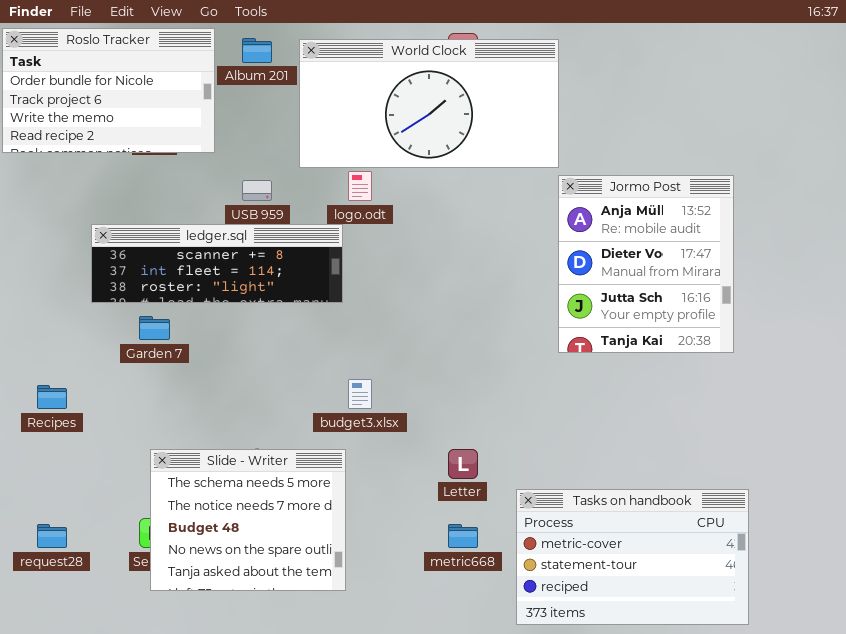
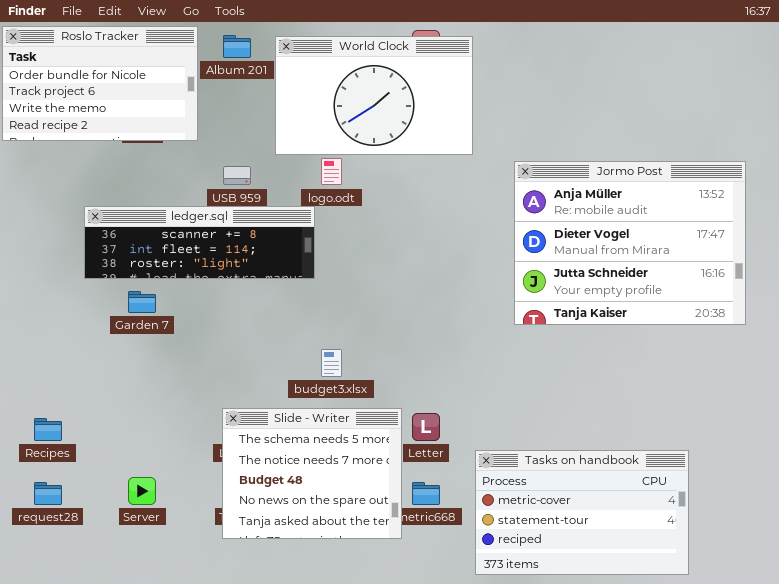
World Clock: [299,39,559,168] -> [275,36,473,155], resized
Jormo Post: [558,175,734,353] -> [514,161,746,325], resized
Recipes: [37,385,67,409] -> [34,418,62,441], moved
Slide - Writer: [150,449,346,591] -> [222,408,402,539], moved

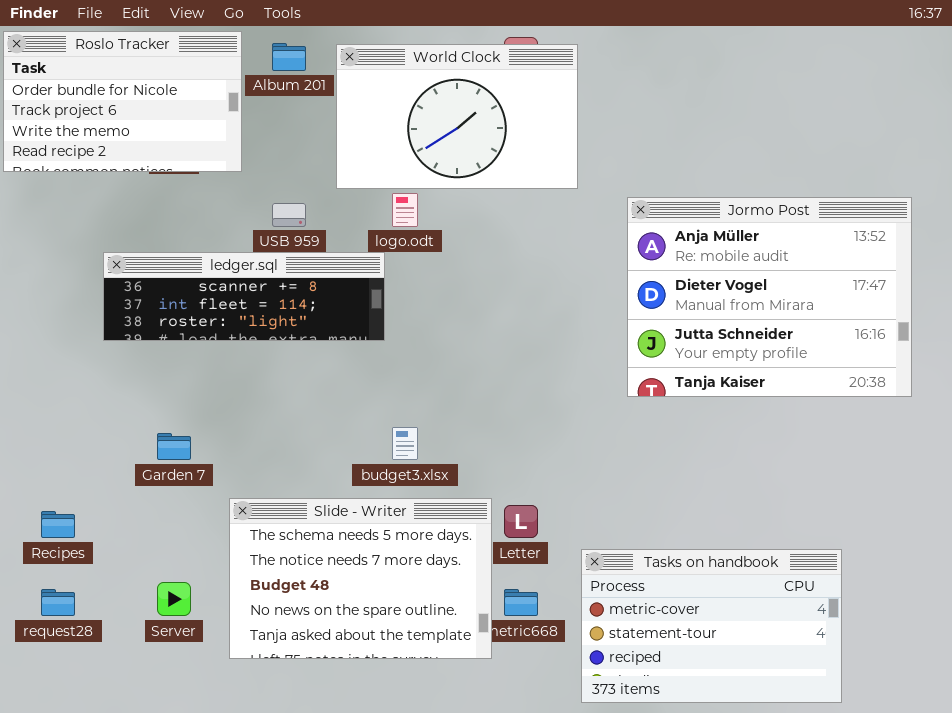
Garden 7: [128,291,156,313] -> [157,433,191,460], moved
Slide - Writer: [222,408,402,539] -> [229,498,492,659], resized

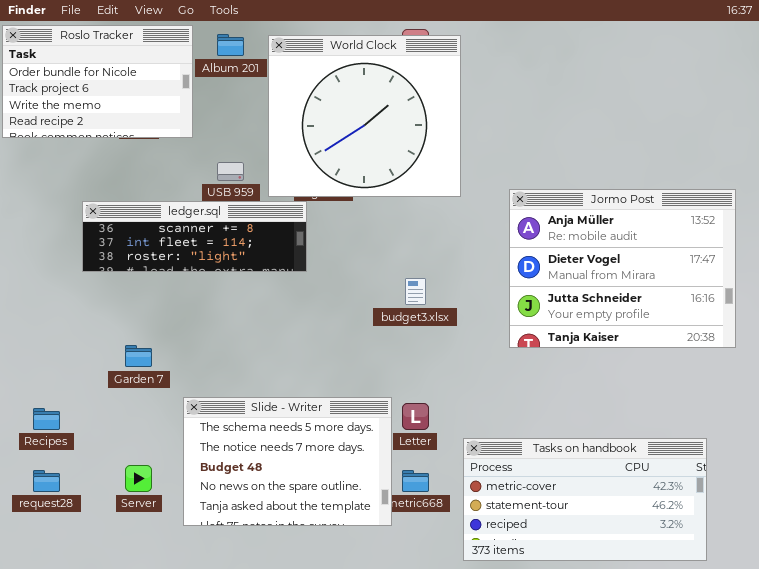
World Clock: [336,44,578,189] -> [268,35,461,197], resized
Jormo Post: [627,197,912,397] -> [509,189,736,348], moved
budget3.xlsx: [392,427,418,460] -> [405,278,426,305], moved
Tasks on handbook: [581,549,842,703] -> [463,438,707,561], resized

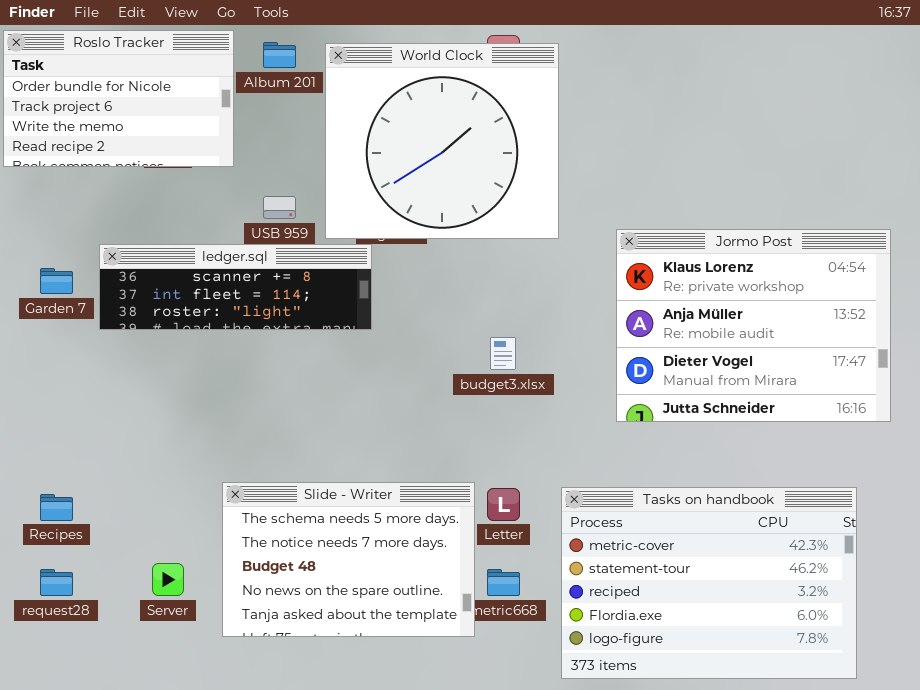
Jormo Post: [509,189,736,348] -> [616,229,891,422], scrolled up 1 row
Garden 7: [125,345,152,367] -> [40,268,73,294], moved
Tasks on handbook: [463,438,707,561] -> [561,487,857,679], resized

